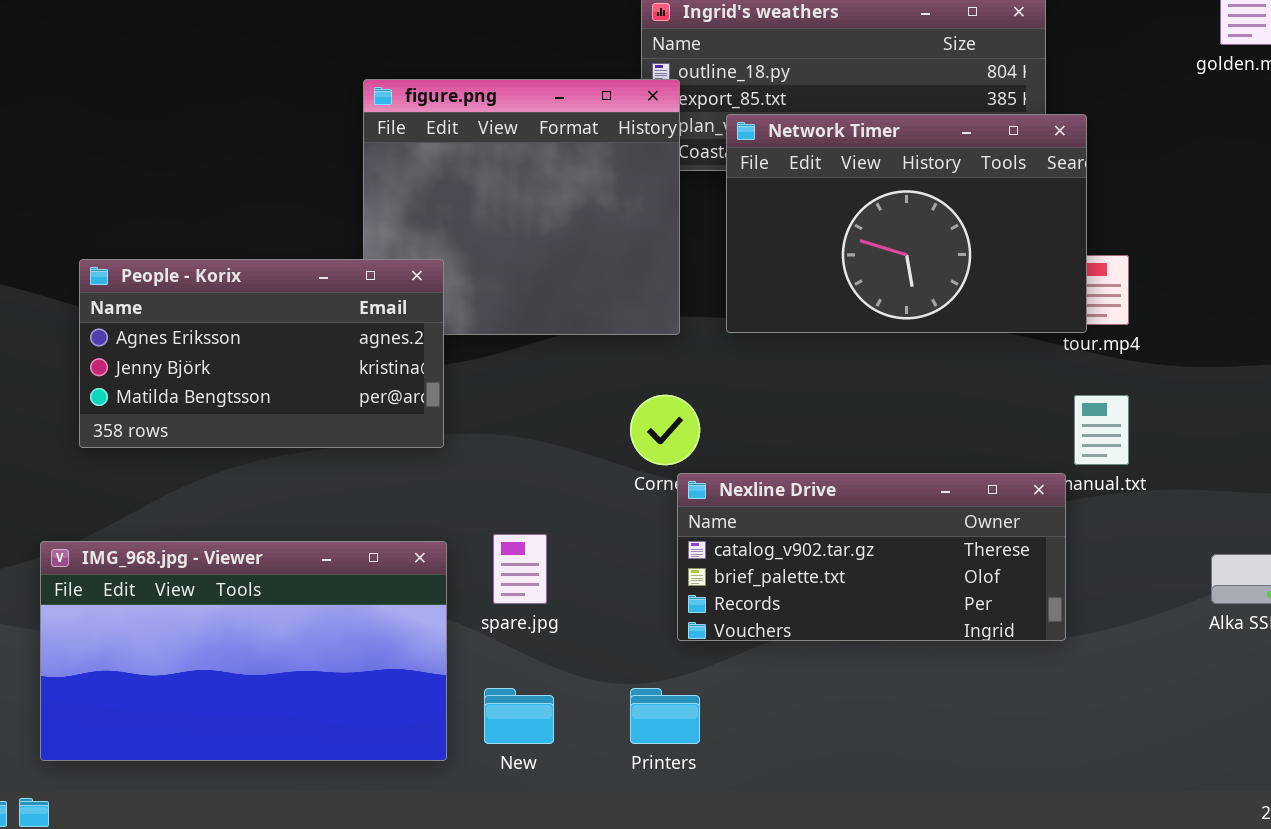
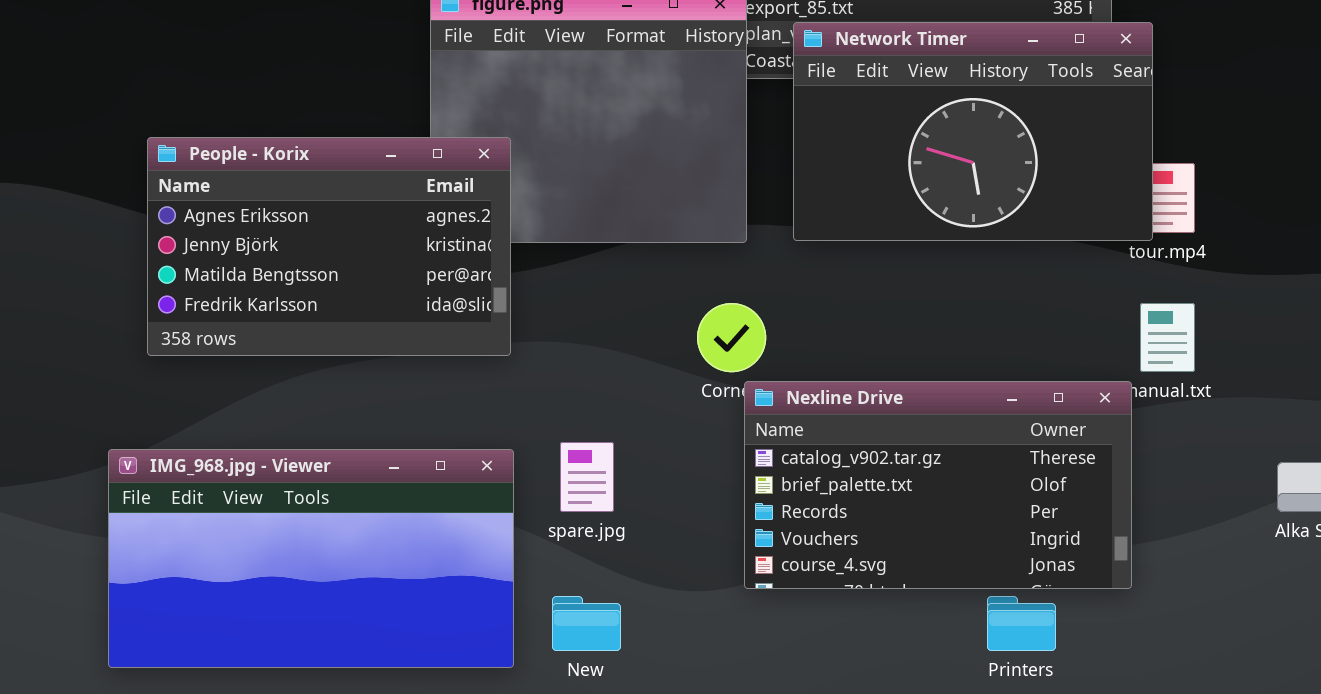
People - Korix: [79,259,444,448] -> [147,137,511,356], resized
Nexline Drive: [677,473,1066,641] -> [744,381,1132,589], resized
Printers: [630,688,700,744] -> [987,596,1056,651], moved

